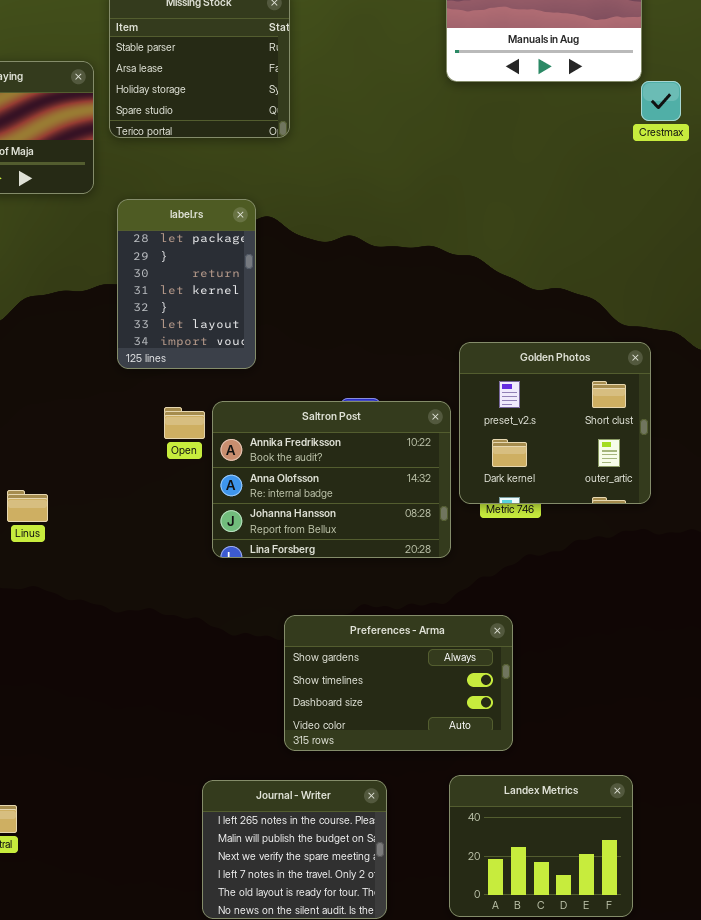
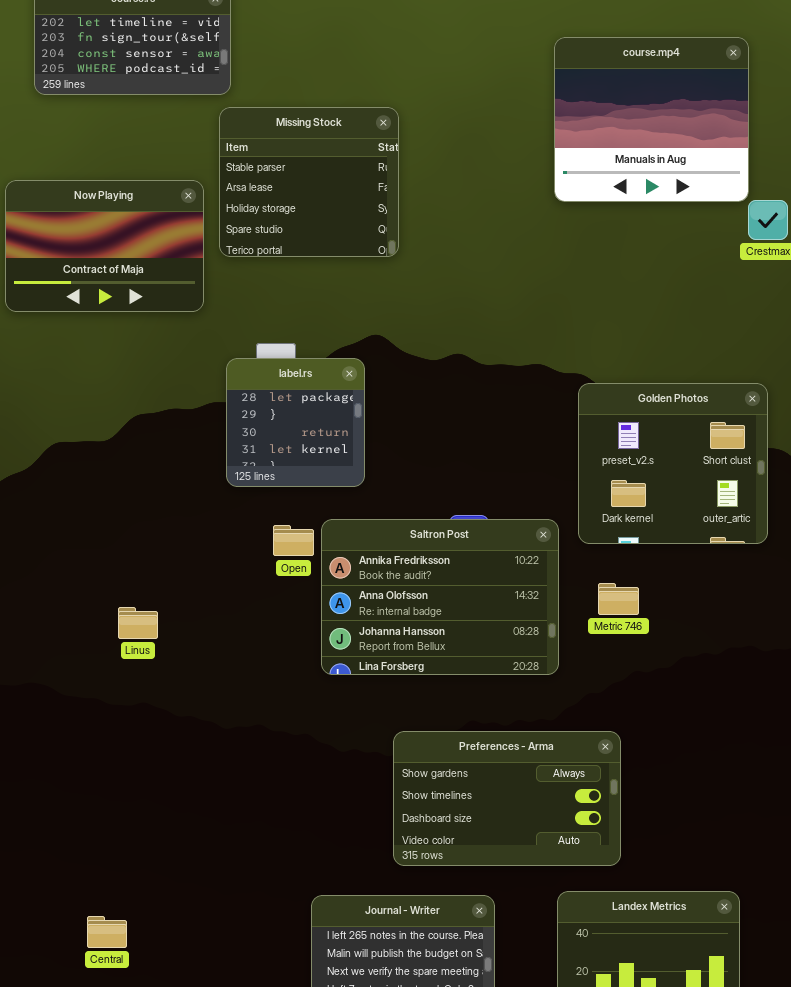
label.rs: [117,199,256,369] -> [226,358,365,487], resized
Golden Photos: [459,342,651,504] -> [578,383,768,544], moved

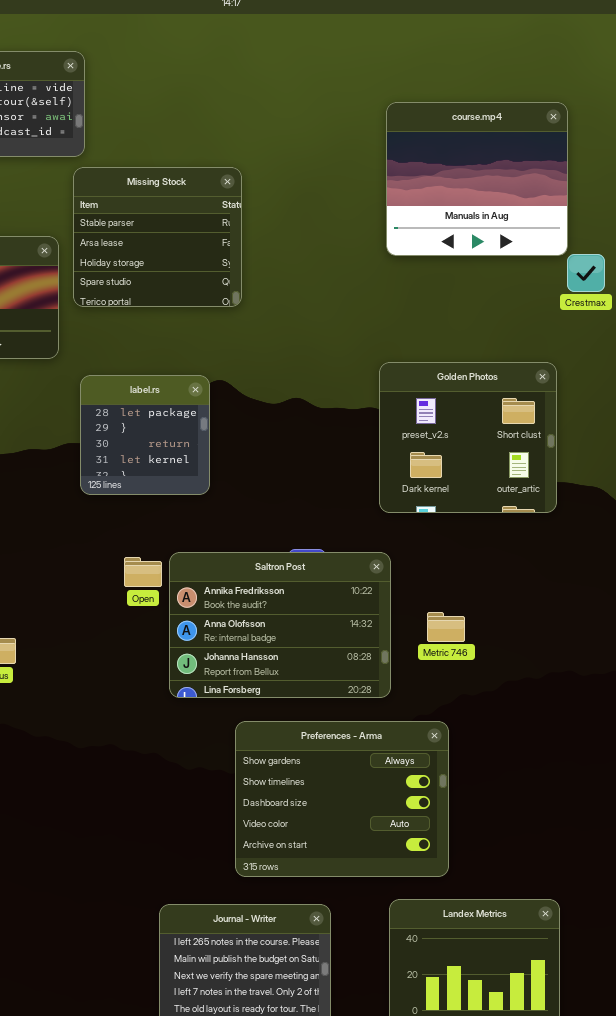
label.rs: [226,358,365,487] -> [80,375,210,495], moved
Golden Photos: [578,383,768,544] -> [379,362,557,513], moved
Preferences - Arma: [393,731,621,866] -> [235,721,449,877], resized

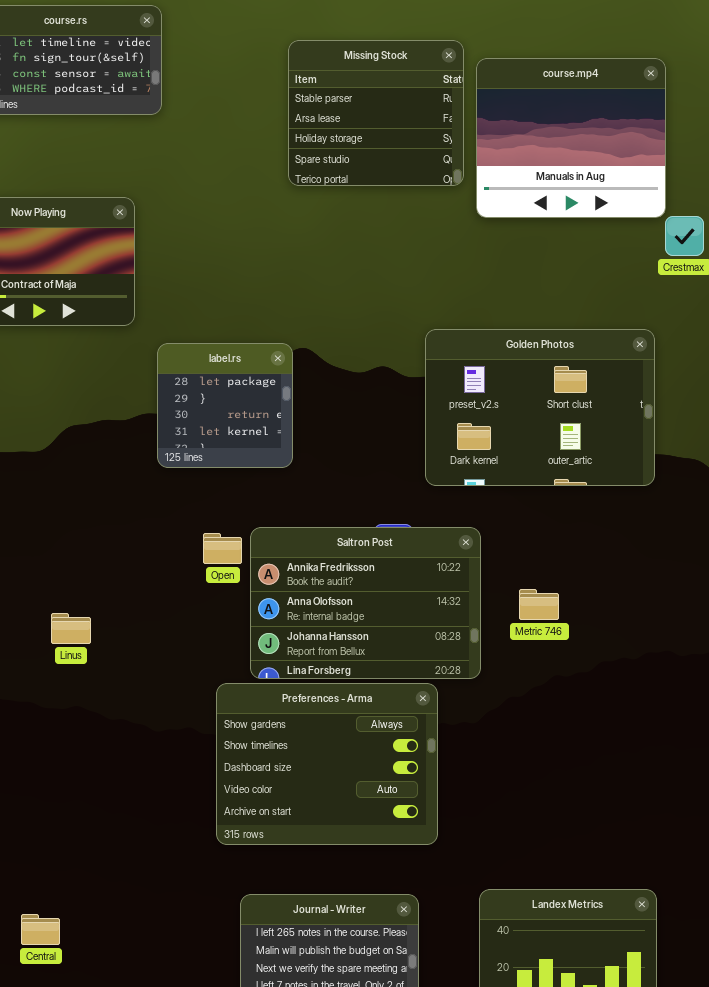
Missing Stock: [73,167,242,307] -> [288,40,464,186], moved
Golden Photos: [379,362,557,513] -> [425,329,655,486], resized
Preferences - Arma: [235,721,449,877] -> [216,683,438,845], moved

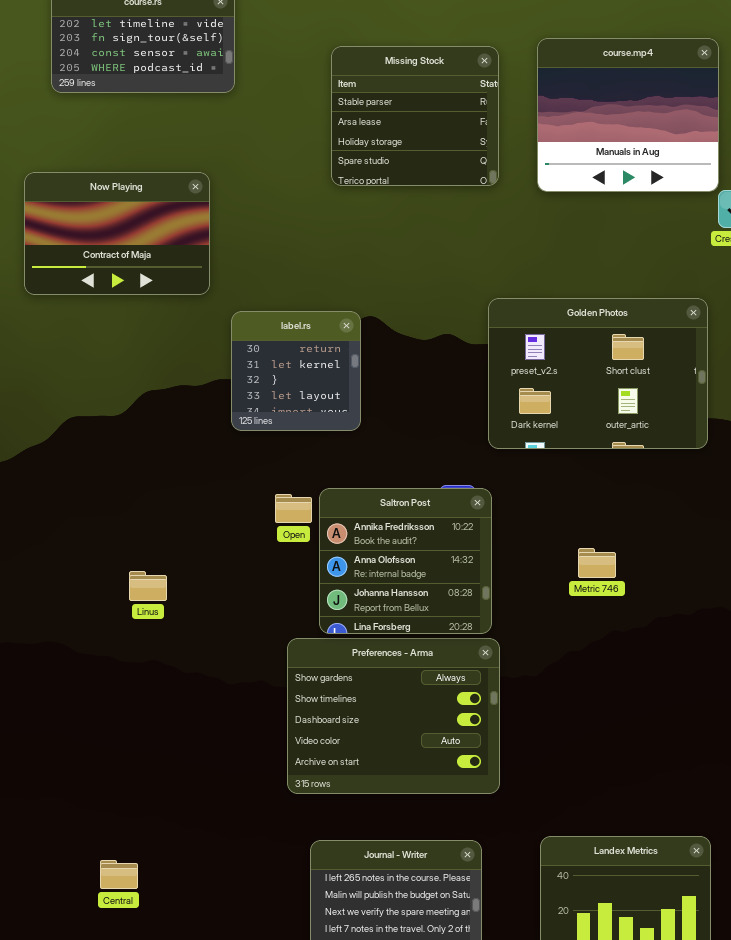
Missing Stock: [288,40,464,186] -> [331,46,499,186], moved
label.rs: [157,343,293,468] -> [231,311,361,431], scrolled down 2 rows
Saltron Post: [250,527,481,679] -> [319,488,492,634], resized

